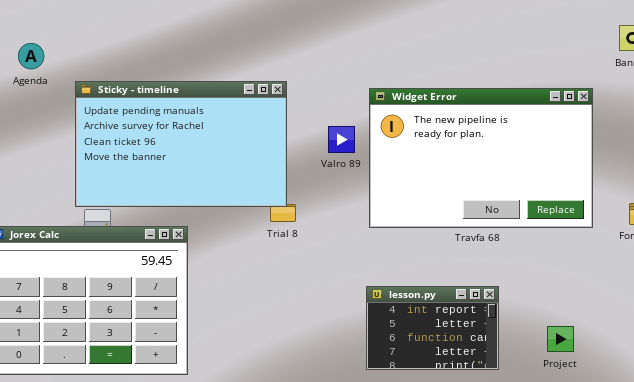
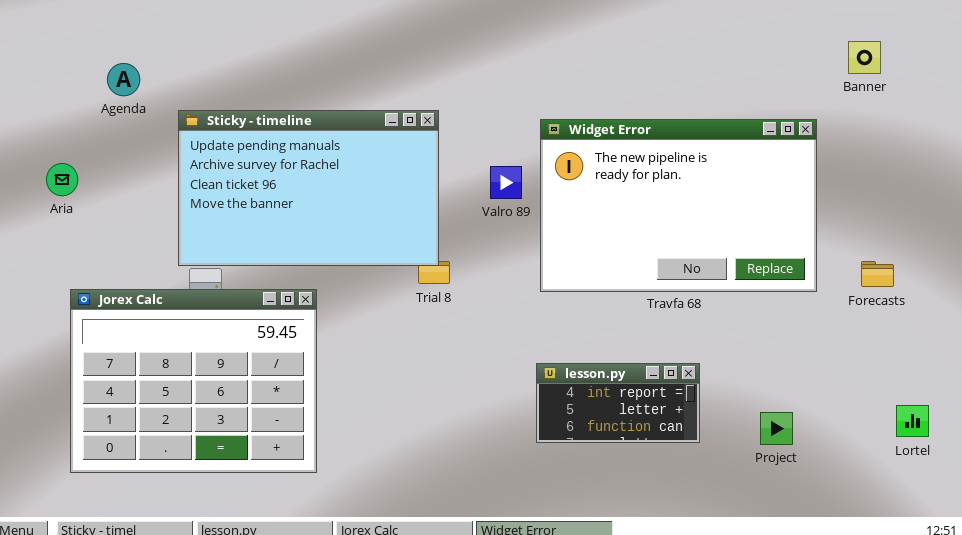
lesson.py: [366,286,499,370] -> [536,363,700,443], resized

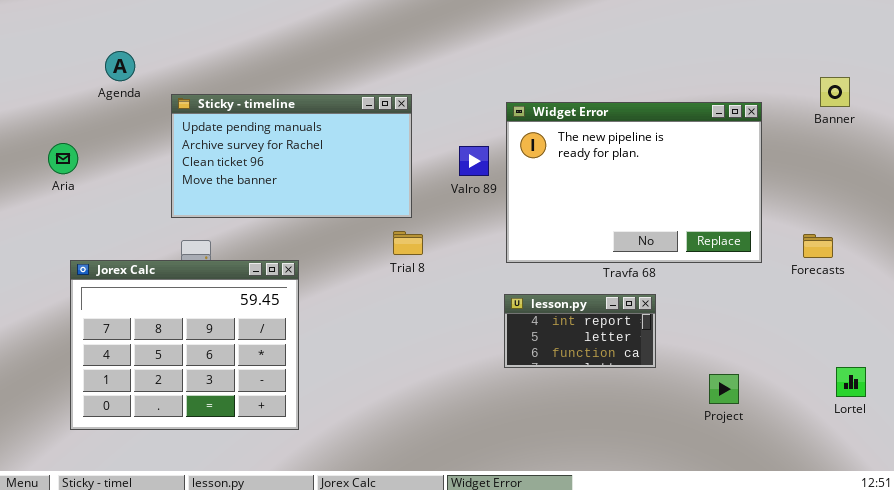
Banner: [848,41,881,74] -> [820,77,850,107], moved
Sticky - timeline: [178,110,439,266] -> [171,94,412,218], resized
lesson.py: [536,363,700,443] -> [504,294,656,368], moved

